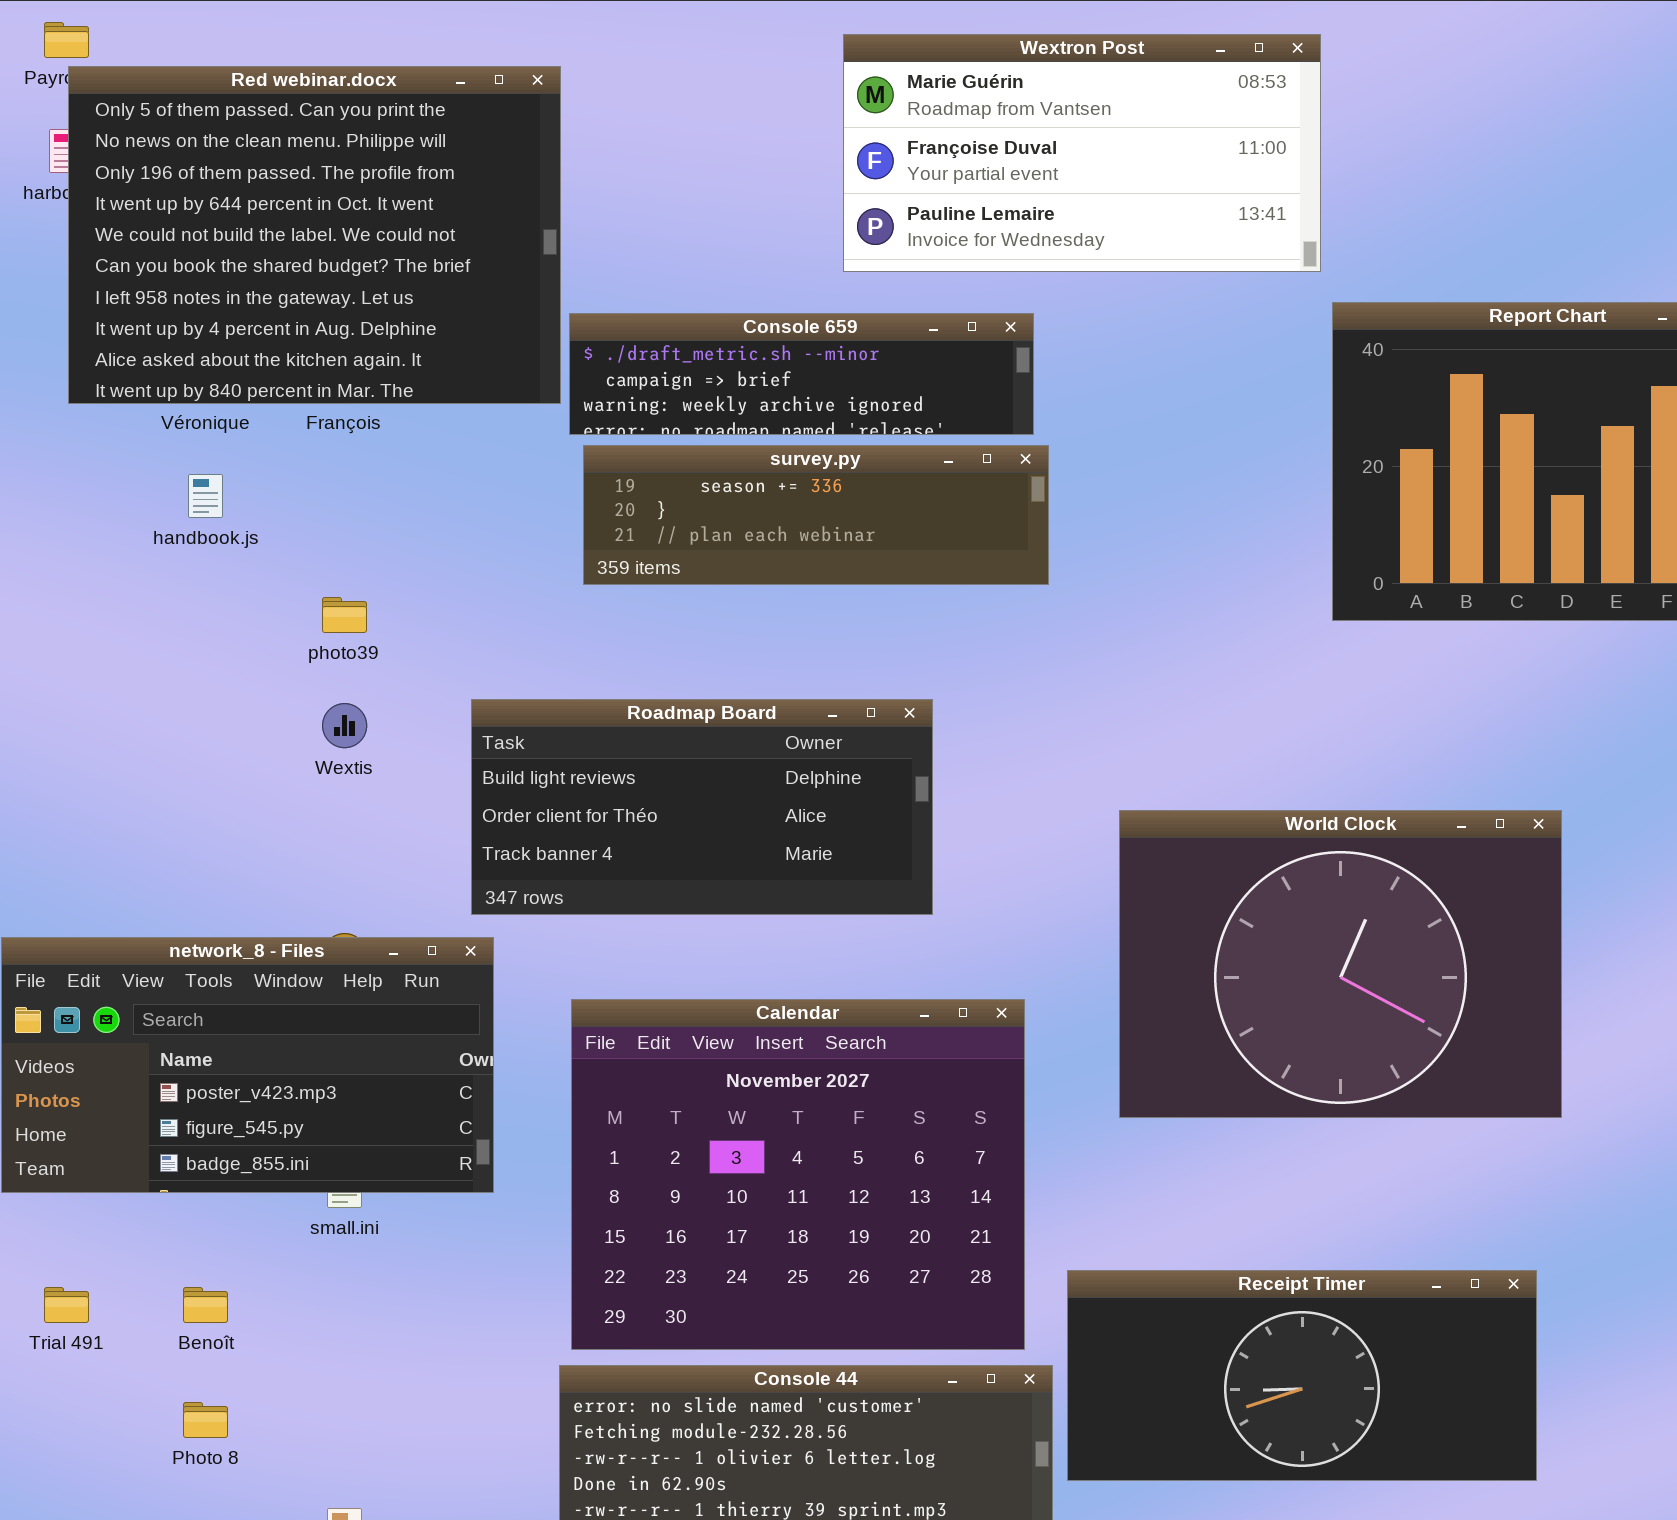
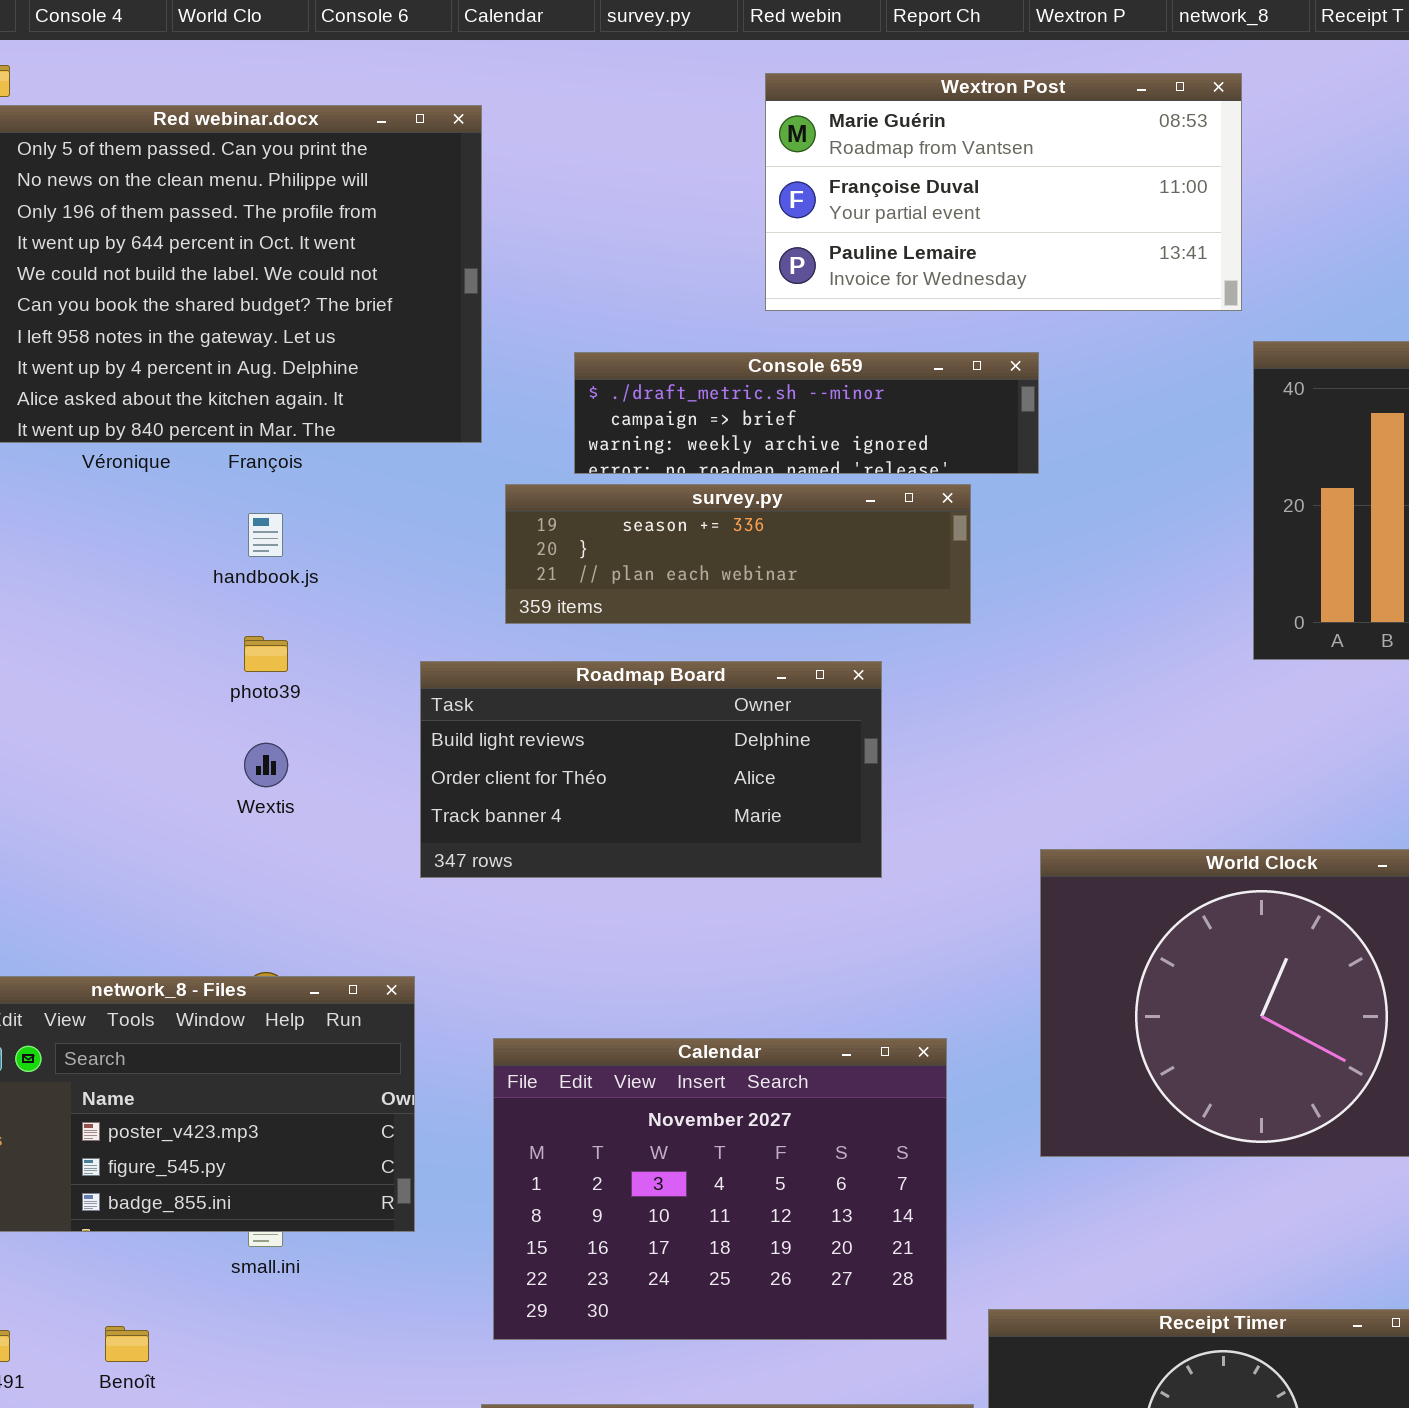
Console 659: [569,313,1034,435] -> [574,352,1039,474], moved
handbook.js: [188,474,223,518] -> [248,513,283,557], moved
Roadmap Board: [471,699,933,915] -> [420,661,882,878], moved
Calendar: [571,999,1025,1350] -> [493,1038,947,1340], resized

